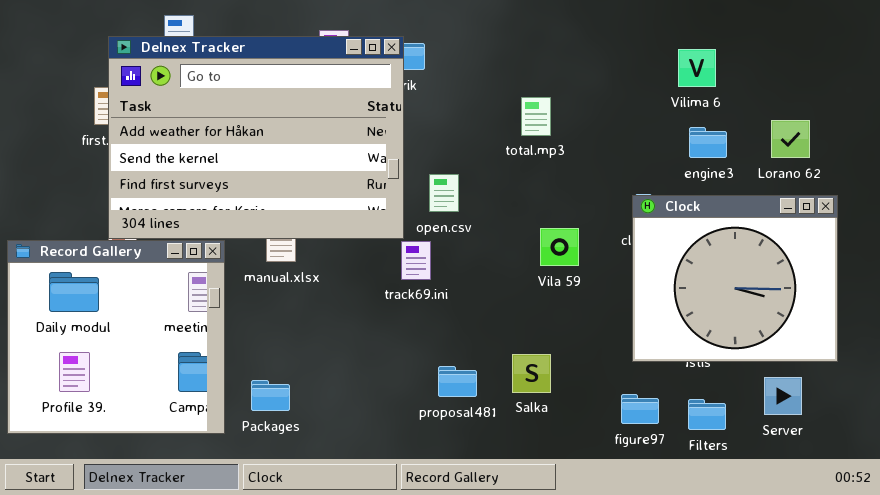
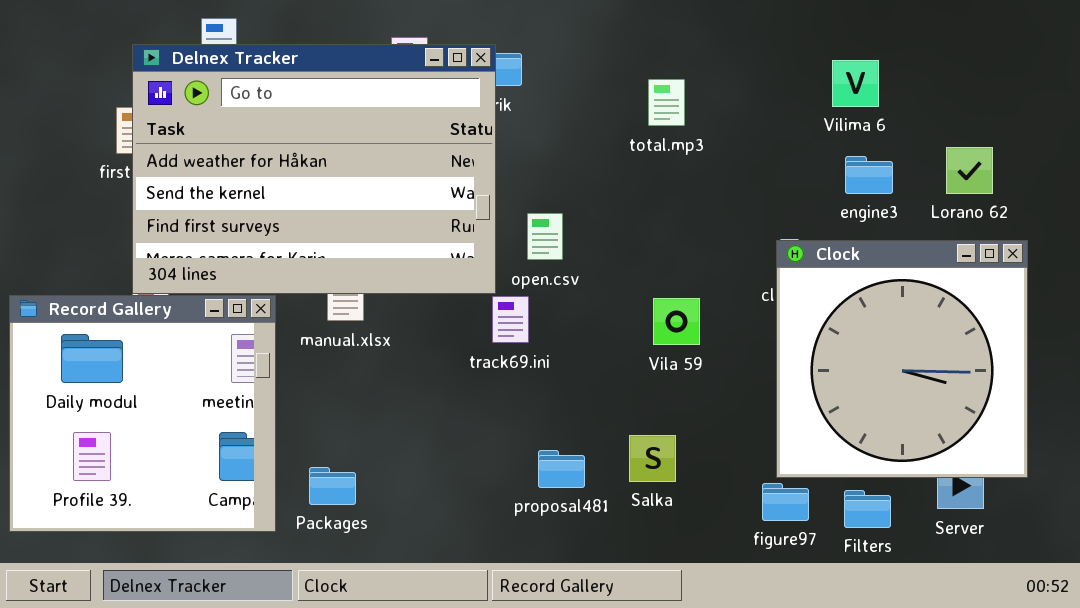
total.mp3: [521,97,551,136] -> [648,79,685,126], moved
Clock: [632,195,838,362] -> [776,240,1028,478], resized
Vila 59: [540,228,579,266] -> [653,298,700,345], moved

